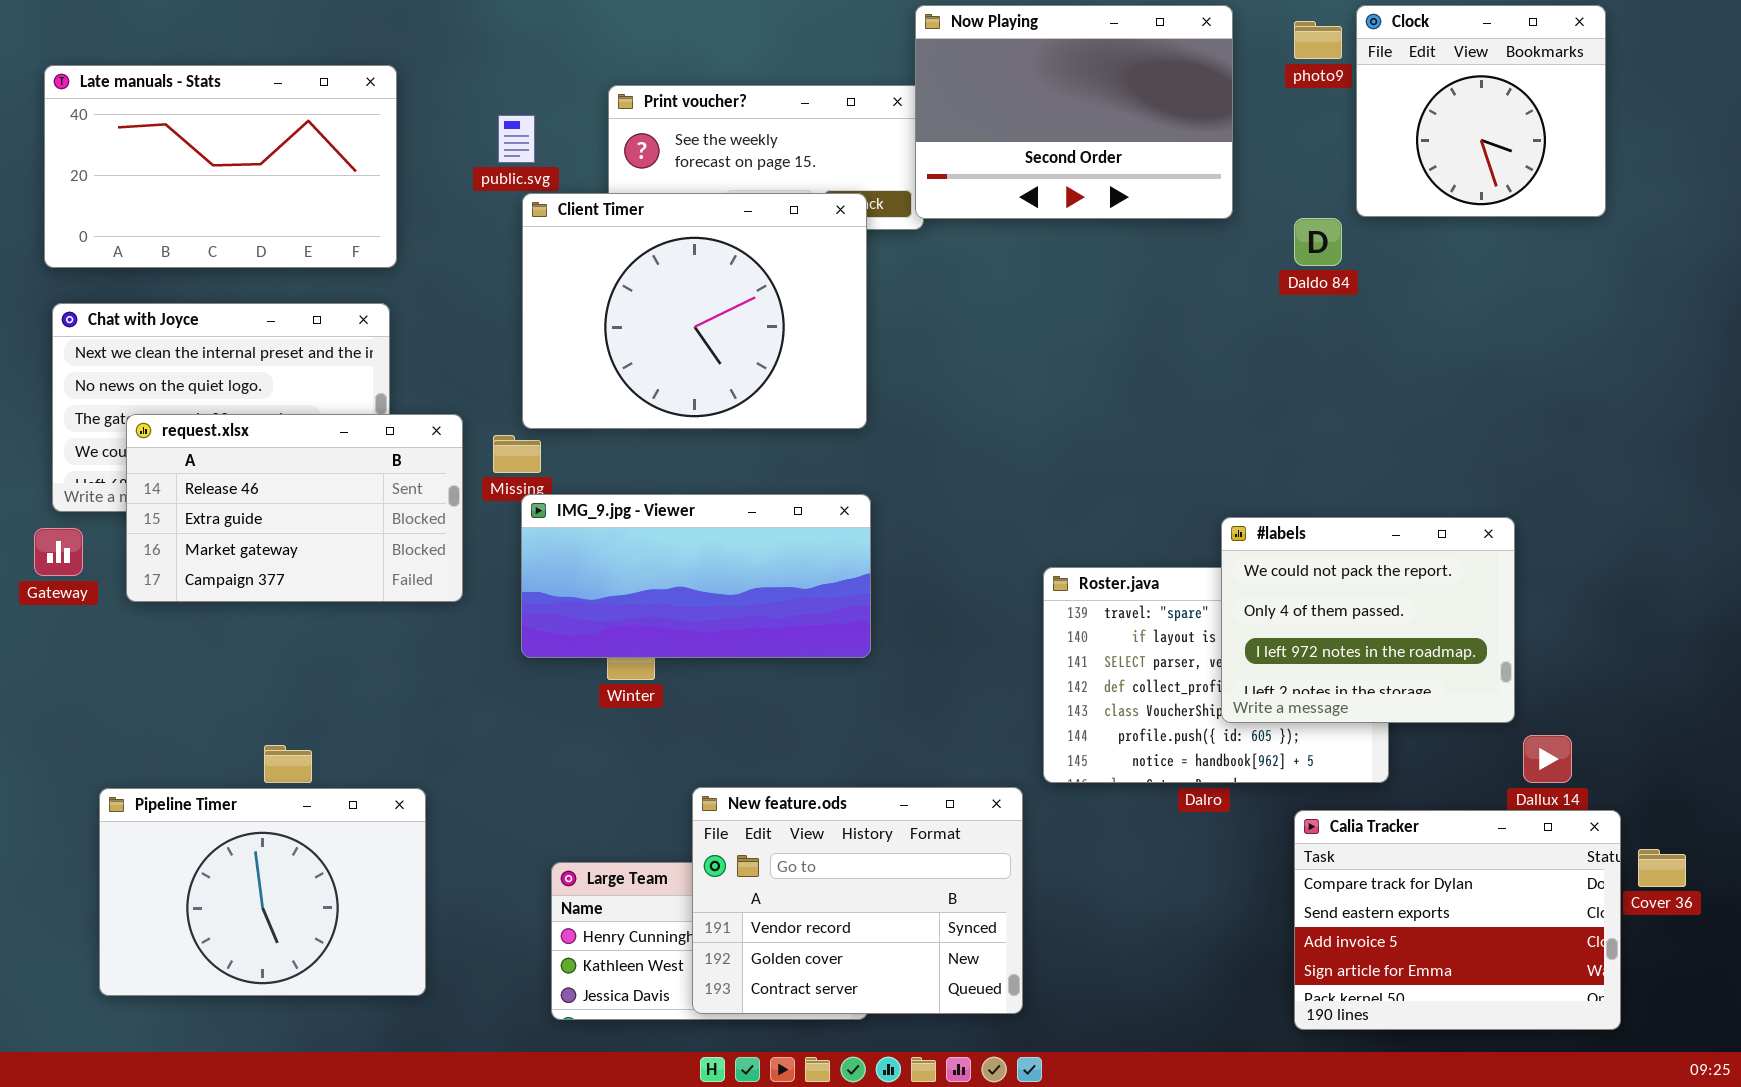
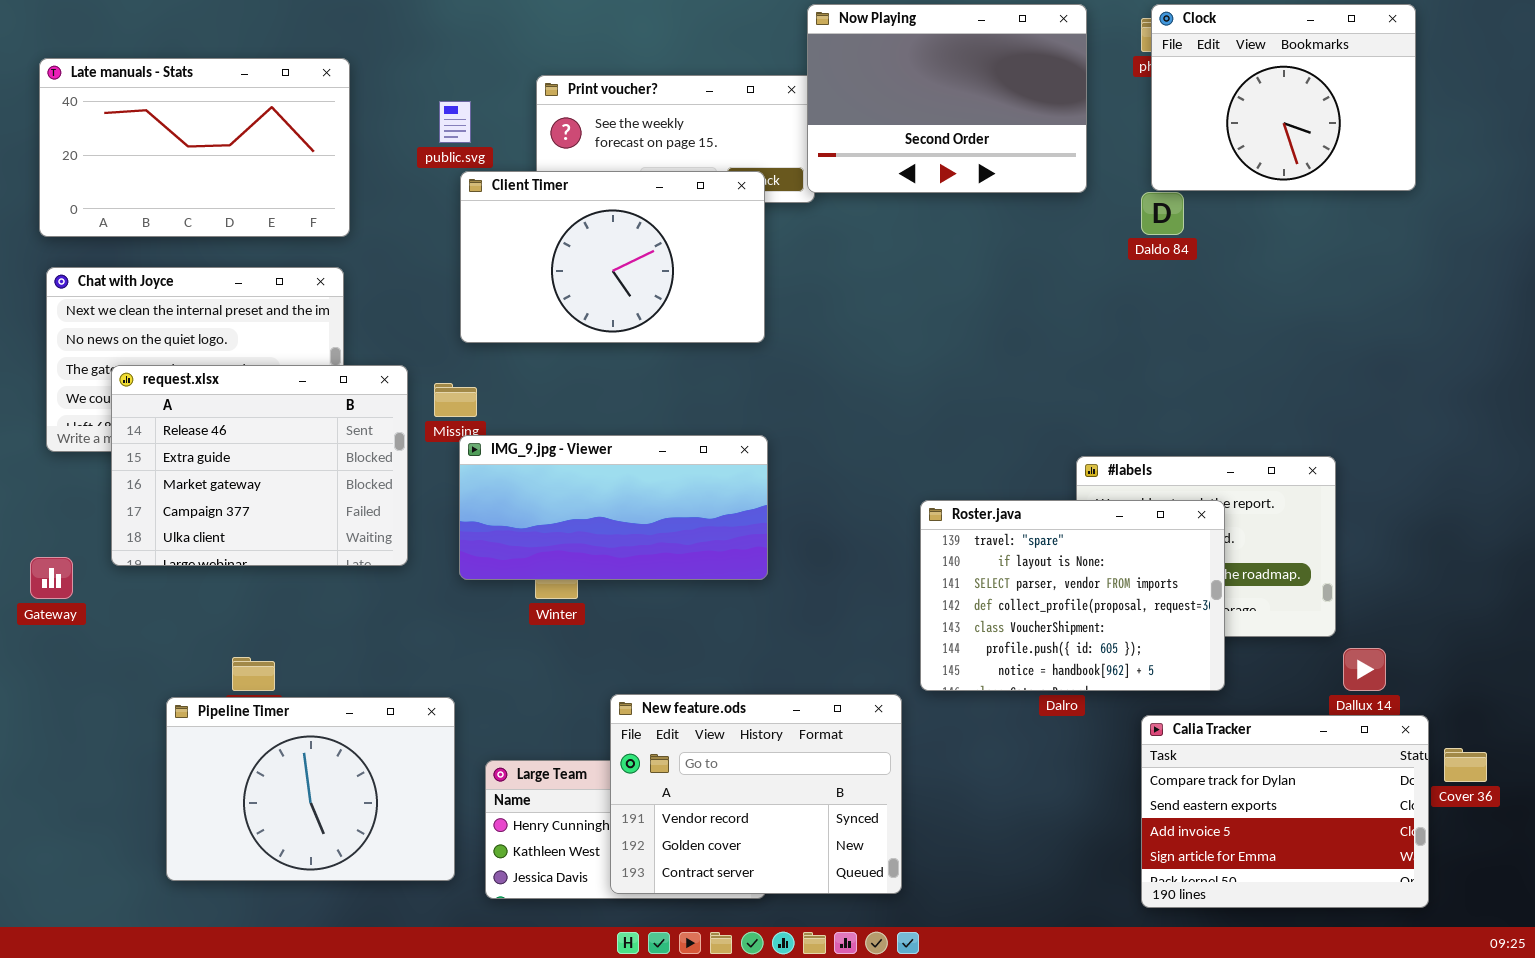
Clock: [1356,5,1606,217] -> [1151,4,1416,191], resized
Client Timer: [522,193,867,429] -> [460,171,765,343], resized
request.xlsx: [126,414,463,602] -> [111,365,408,566], resized
Gateway: [34,528,83,576] -> [30,557,73,599], moved
Roster.java: [1043,567,1389,783] -> [920,500,1225,691], raised
Pipeline Timer: [99,788,426,996] -> [166,697,455,881], moved

